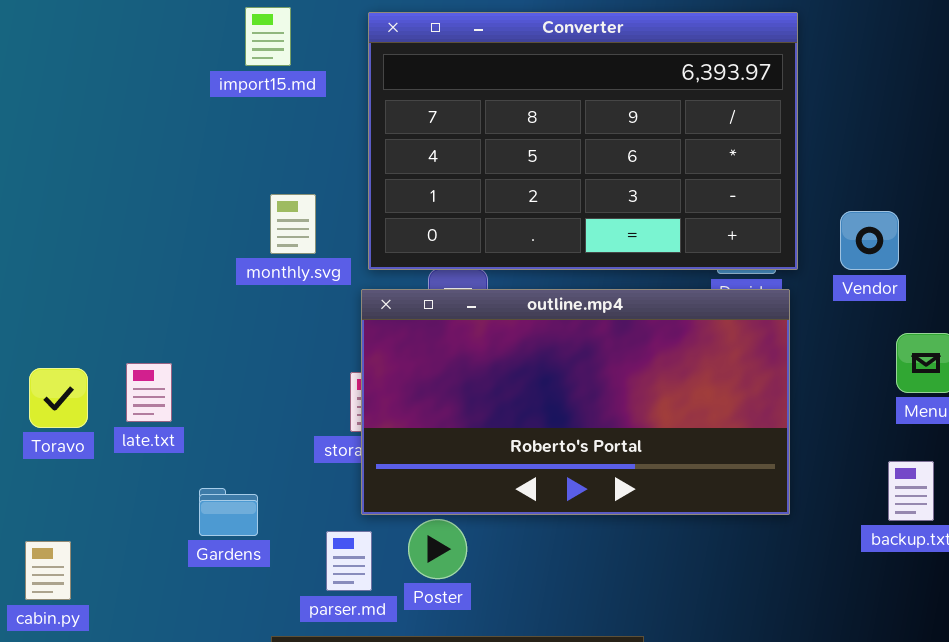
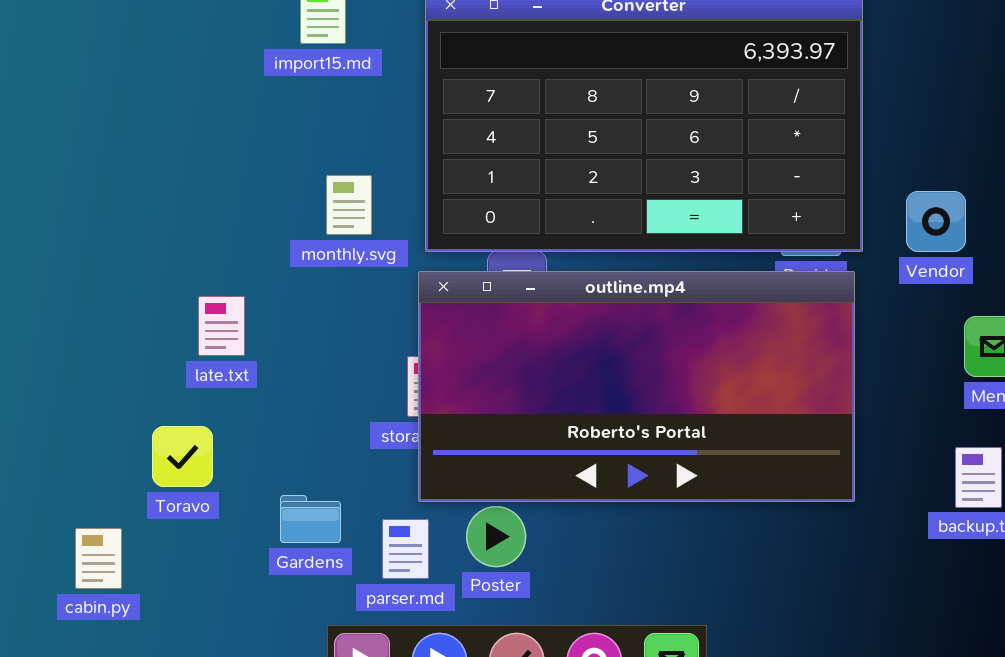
late.txt: [126,363,172,422] -> [198,296,245,356], moved
Toravo: [29,368,88,428] -> [152,426,213,487], moved
Gardens: [199,488,258,536] -> [280,495,341,543], moved

